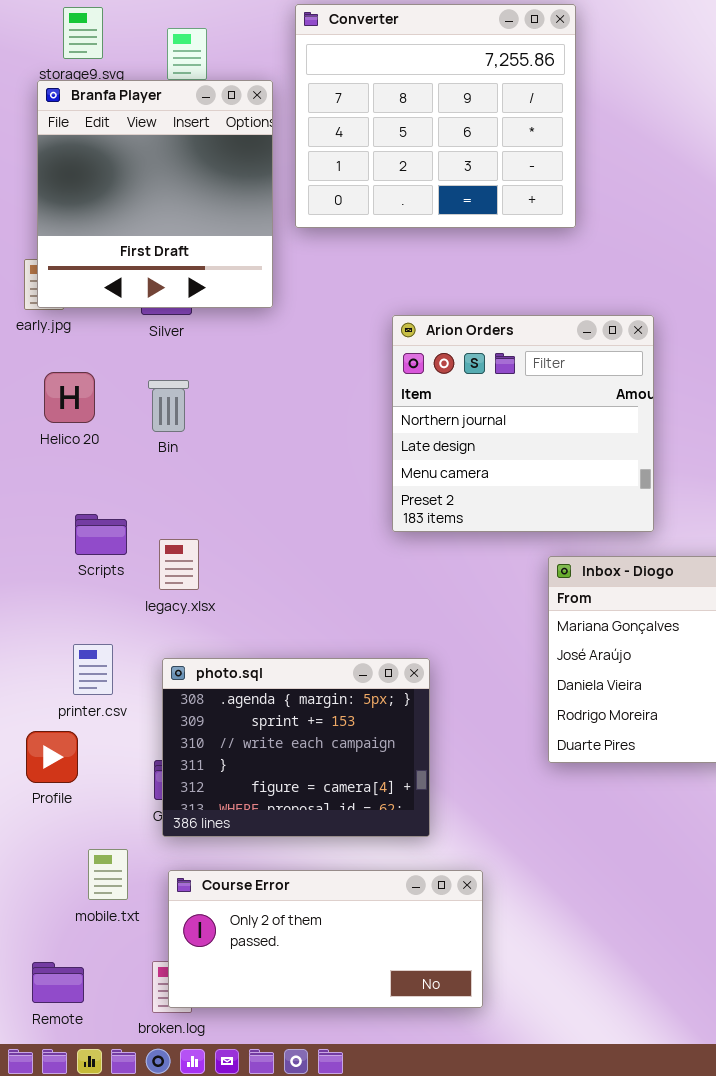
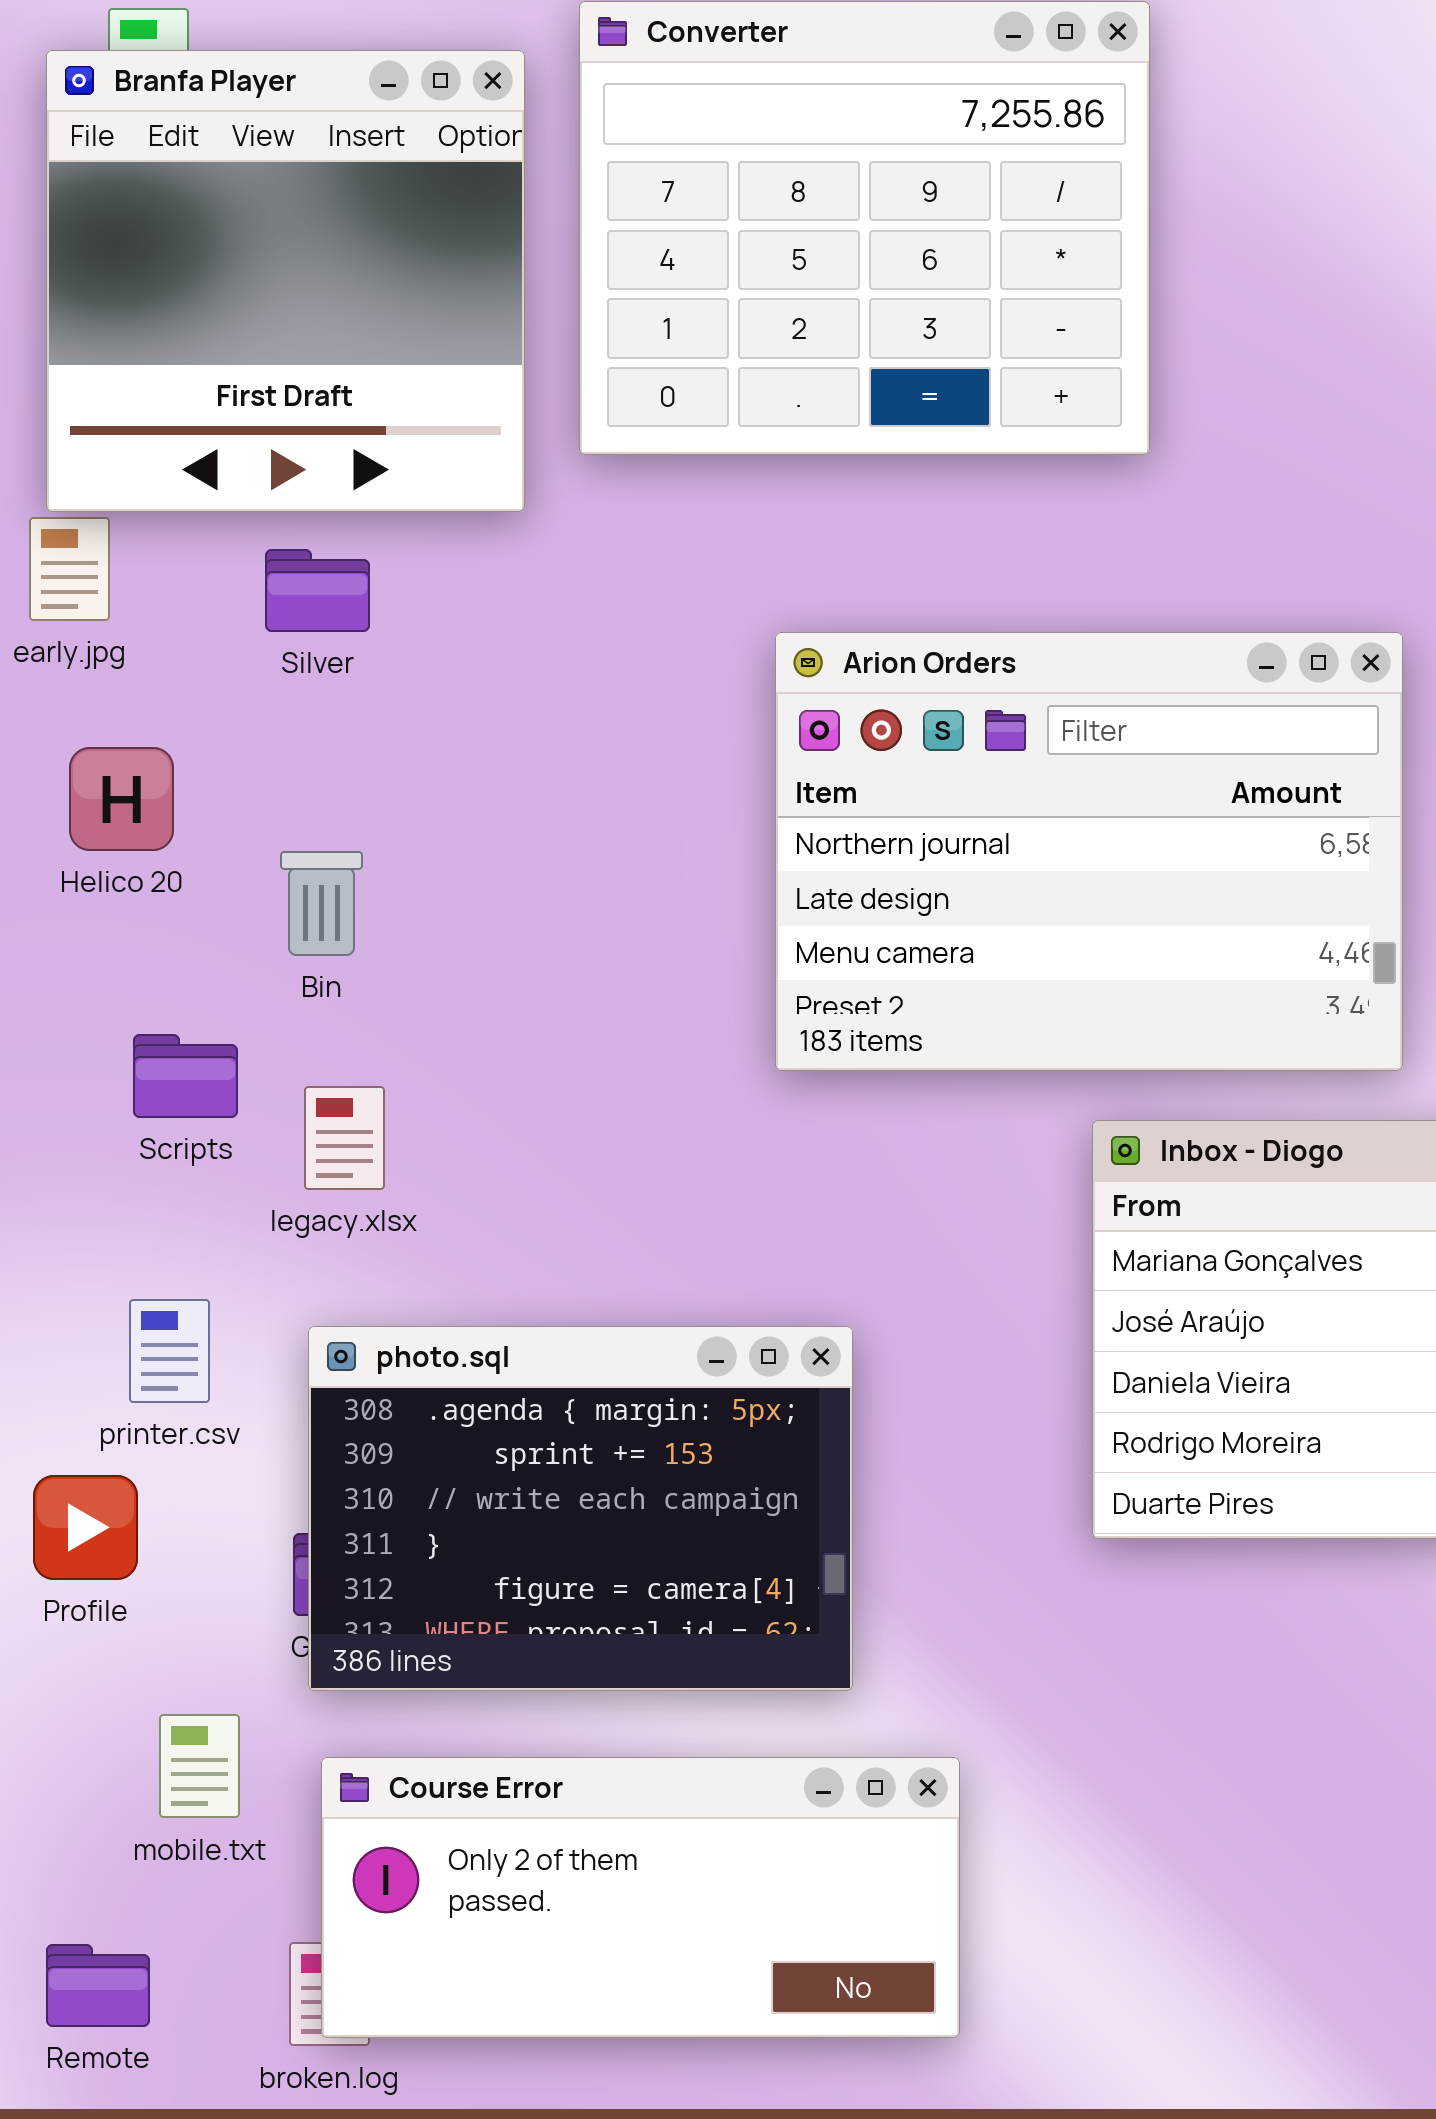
Branfa Player: [37,80,273,308] -> [46,50,525,512], moved
Arion Orders: [392,315,654,532] -> [775,632,1403,1071], resized
Bin: [148,380,189,432] -> [280,851,363,956], moved

